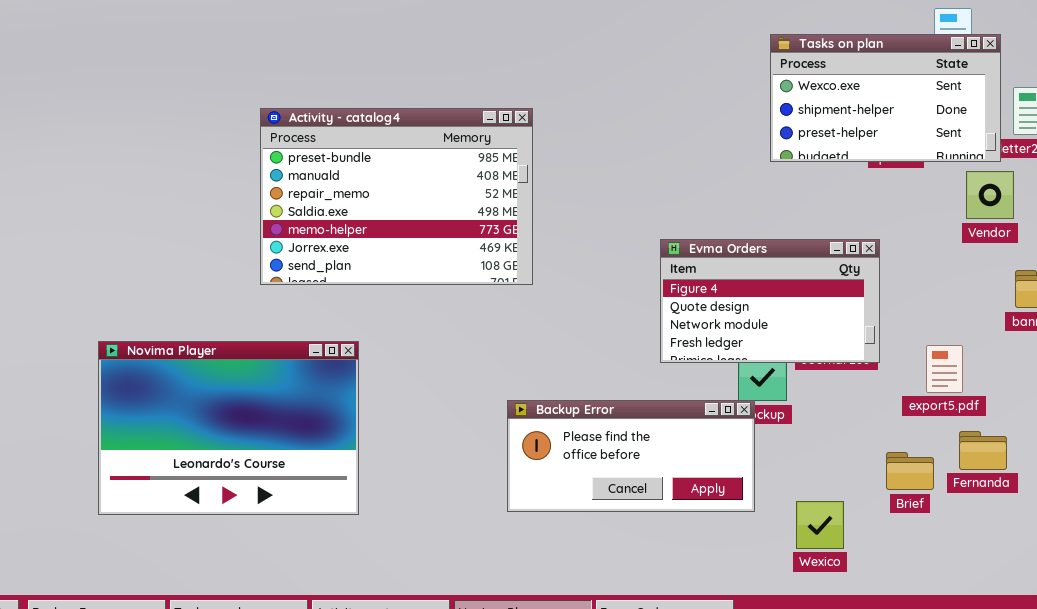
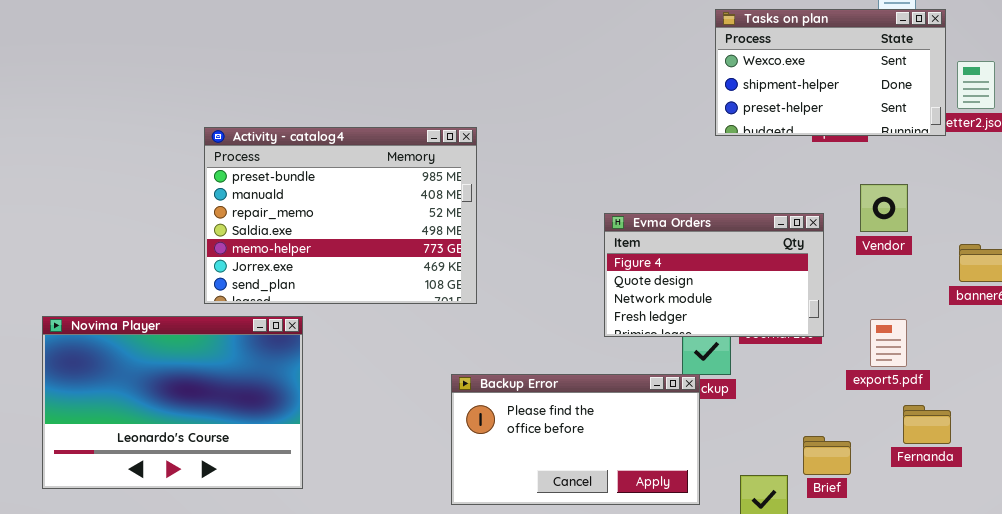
Activity - catalog4: [260,108,533,285] -> [204,127,477,304], moved
Vendor: [966,171,1014,219] -> [860,184,908,232], moved
Backup Error: [507,400,755,512] -> [451,374,700,505], resized
Brief: [886,452,934,490] -> [803,436,851,475], moved

